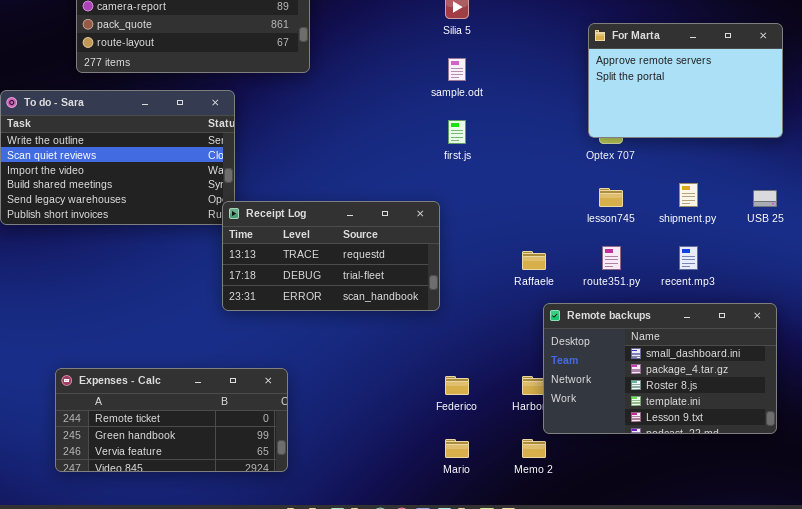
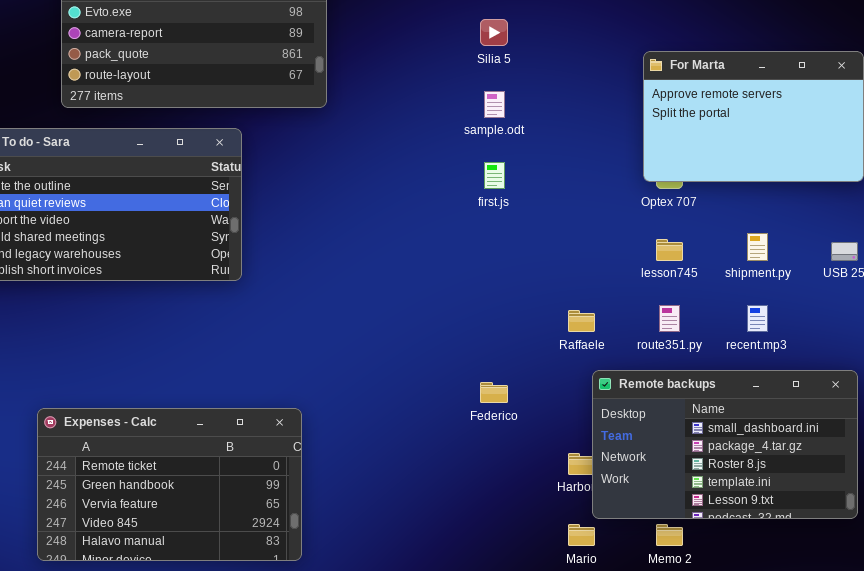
Receipt Log: [222,201,440,311] -> none, closed
Expenses - Calc: [55,368,288,472] -> [37,408,302,561], resized
Federico: [445,376,469,395] -> [480,382,508,403], moved
Mario: [445,439,469,458] -> [568,524,595,546], moved
Memo 2: [522,439,546,458] -> [656,524,683,546], moved

